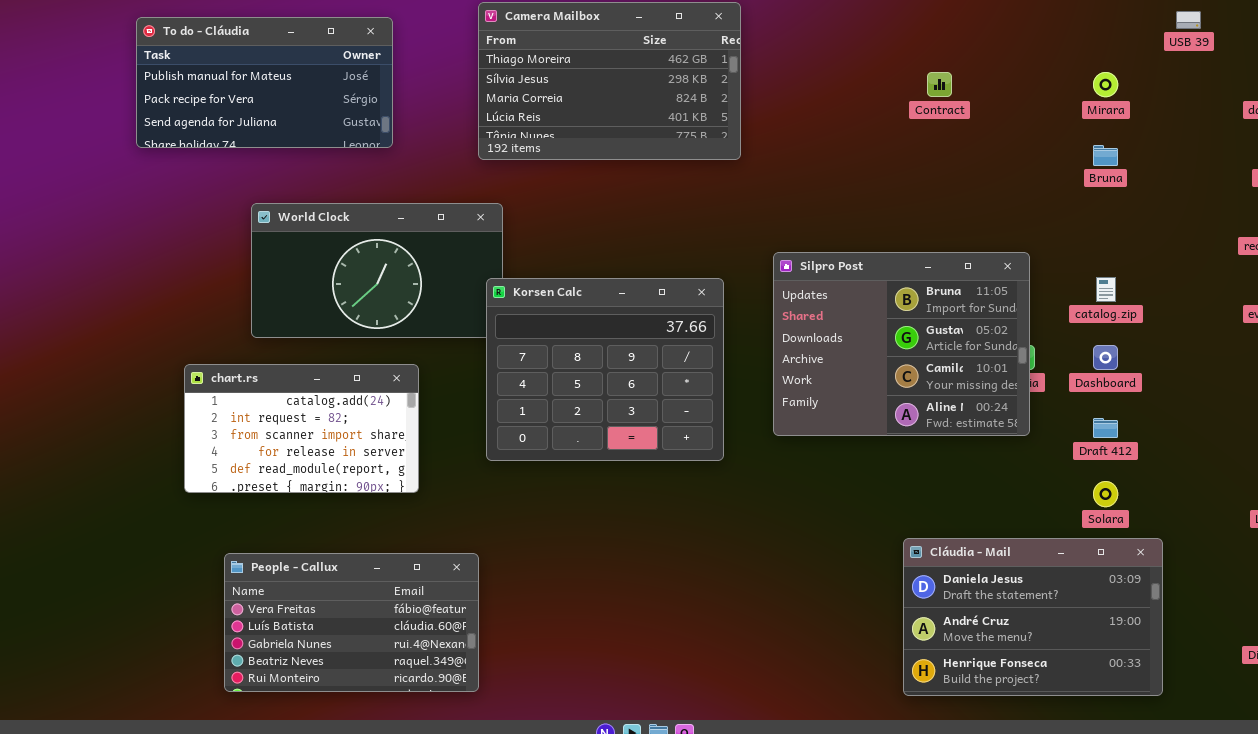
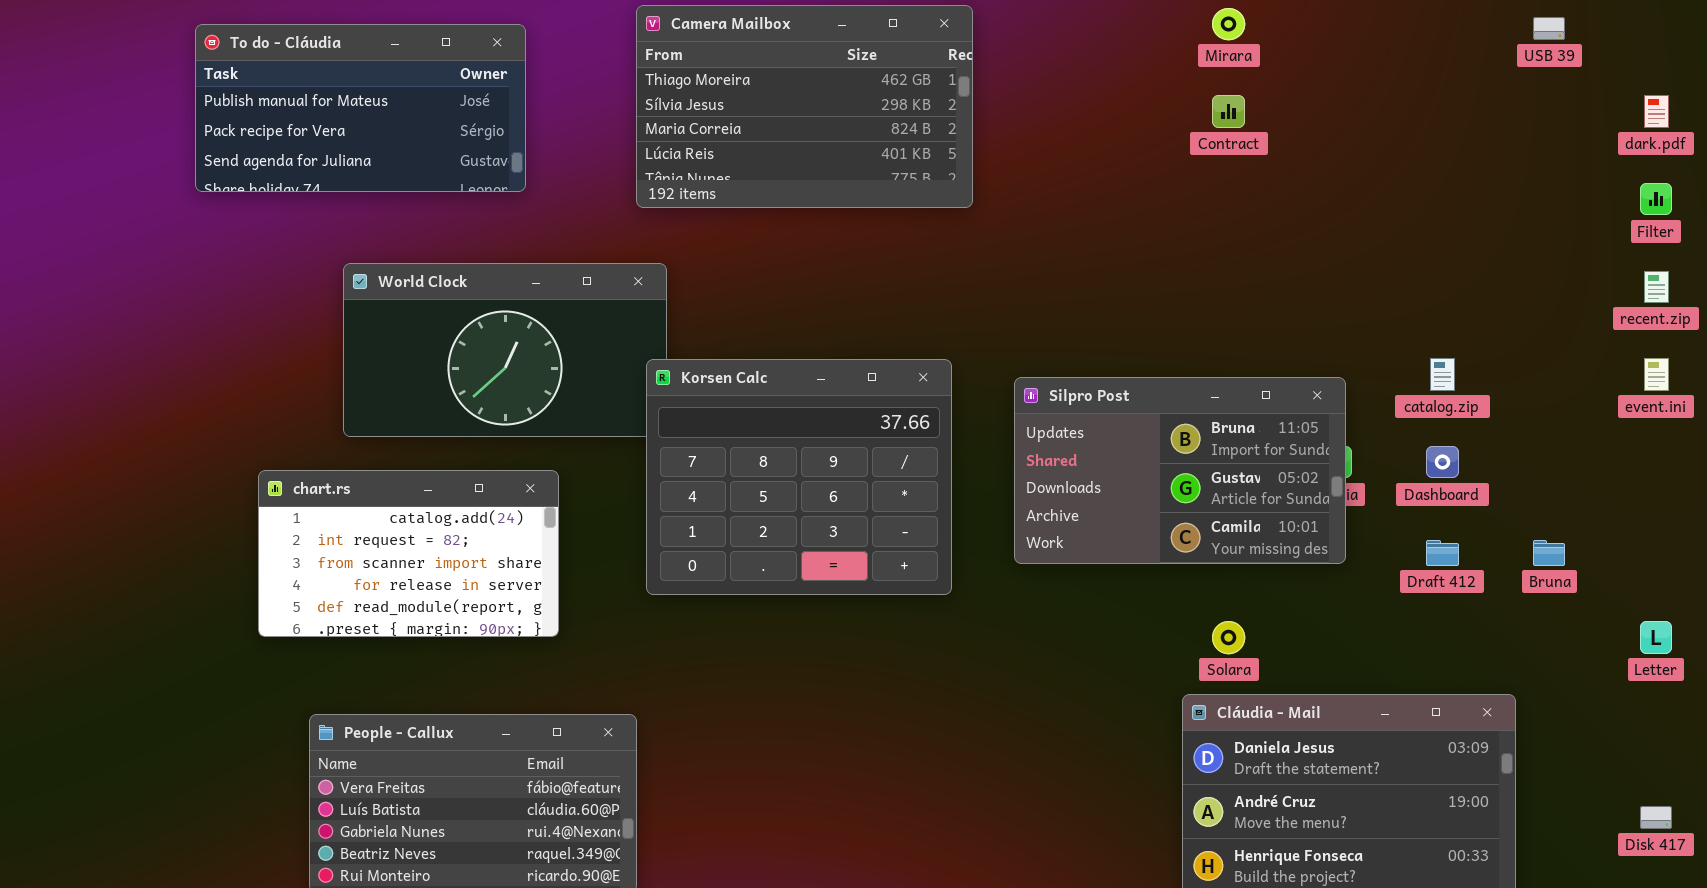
Mirara: [1093,72,1118,97] -> [1212,8,1245,40], moved
Bruna: [1093,145,1118,166] -> [1533,540,1565,566], moved
Silpro Post: [773,252,1030,436] -> [1014,377,1346,564], resized
Solara: [1093,481,1118,507] -> [1212,621,1245,654], moved

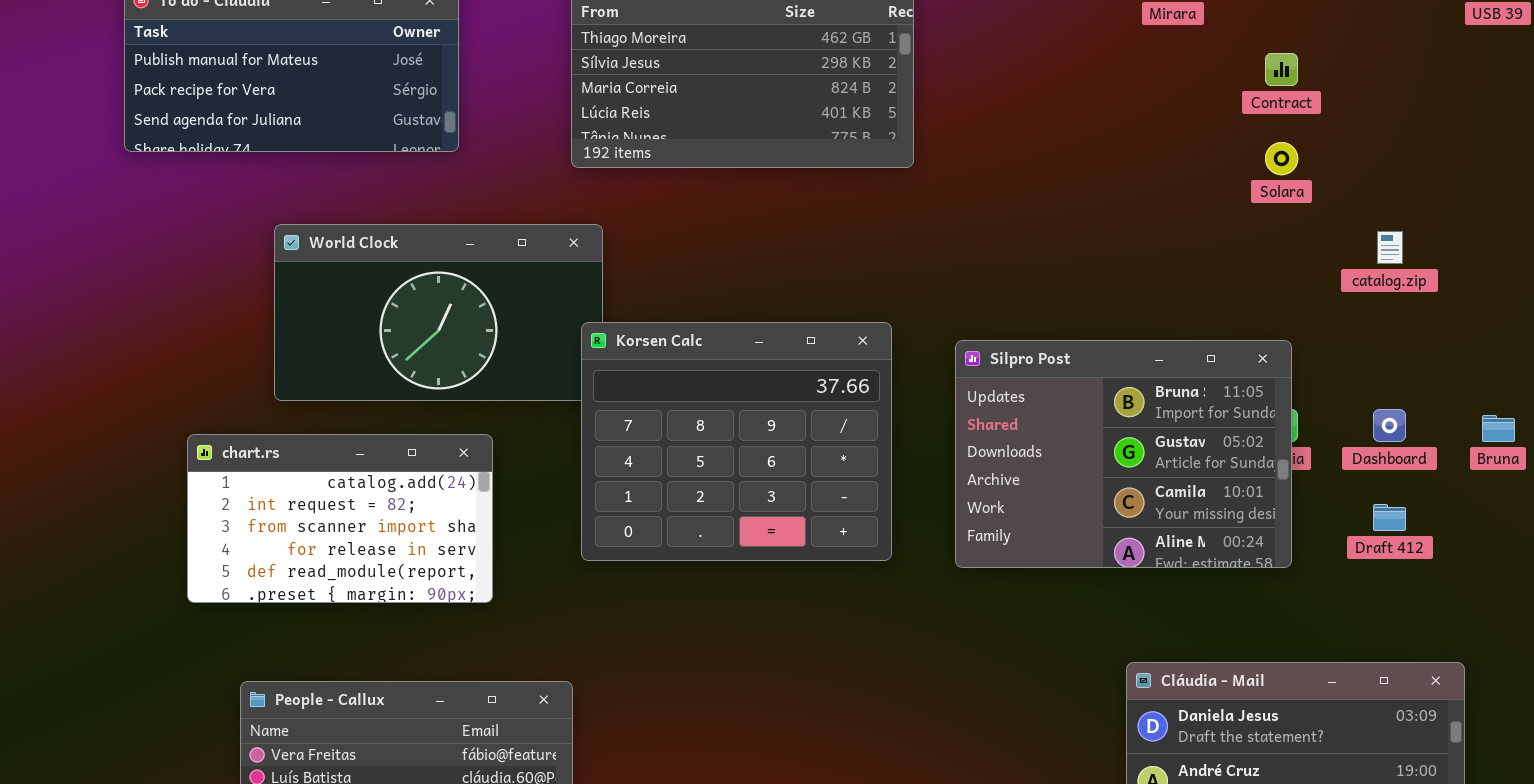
Contract: [1212,95,1245,128] -> [1265,53,1298,86], moved
catalog.zip: [1430,358,1455,391] -> [1377,231,1403,264], moved
Silpro Post: [1014,377,1346,564] -> [955,340,1292,568], resized
Bruna: [1533,540,1565,566] -> [1482,415,1515,442], moved
Solara: [1212,621,1245,654] -> [1265,142,1298,175], moved

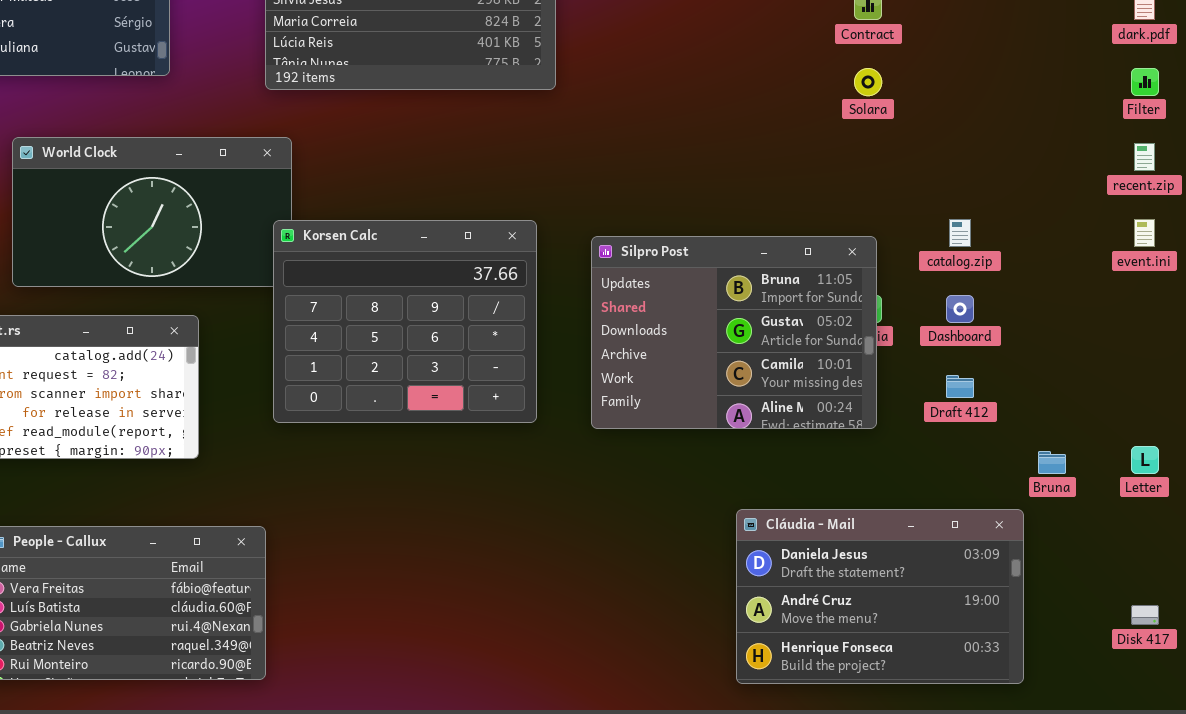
catalog.zip: [1377,231,1403,264] -> [949,219,971,247], moved
Bruna: [1482,415,1515,442] -> [1038,451,1066,474], moved

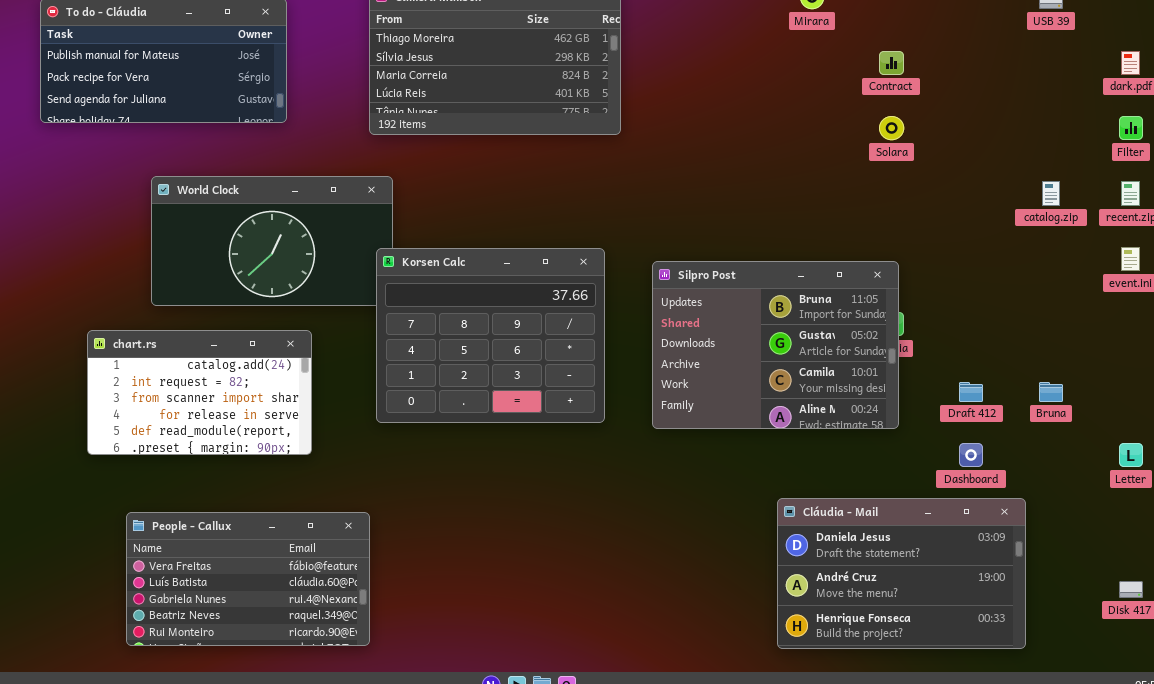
catalog.zip: [949,219,971,247] -> [1042,181,1060,206], moved
Dashboard: [946,295,974,323] -> [959,443,983,467], moved
Bruna: [1038,451,1066,474] -> [1039,382,1063,402], moved

